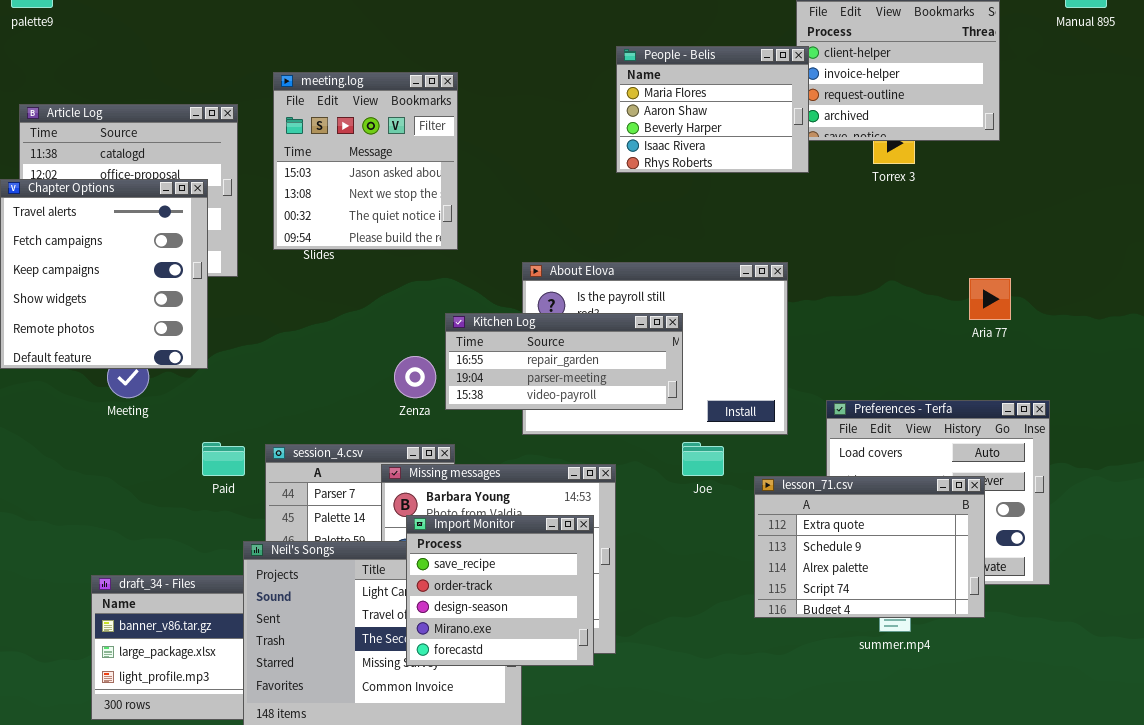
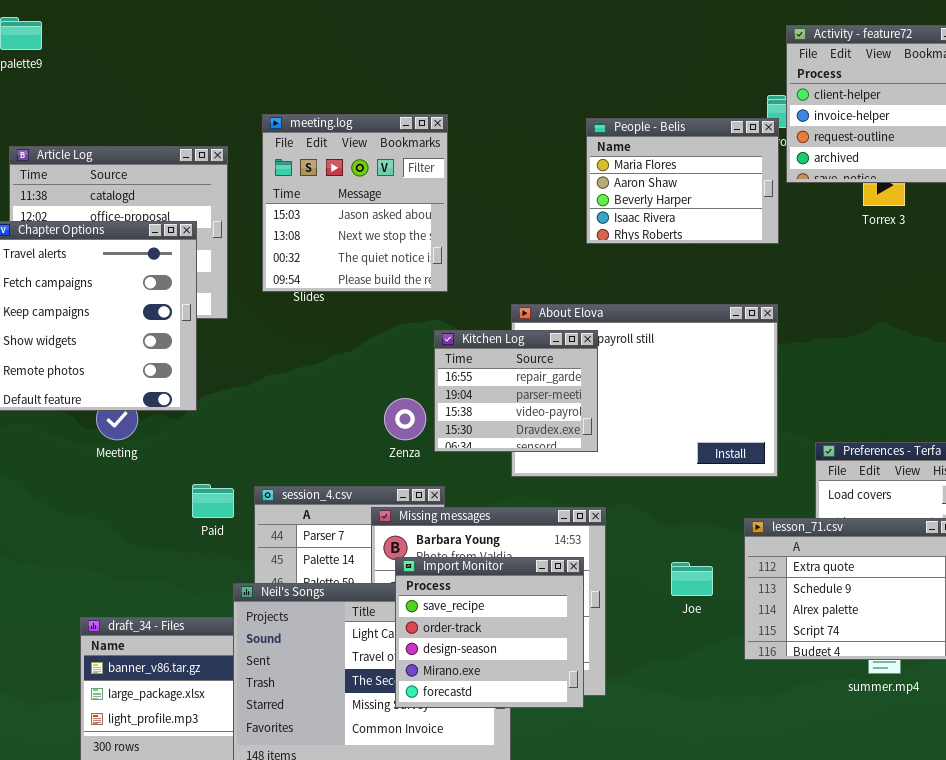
People - Belis: [616,46,809,173] -> [586,118,779,244], moved
Kitchen Log: [445,313,683,410] -> [434,330,598,452], resized
Joe: [682,442,724,476] -> [671,562,713,596], moved

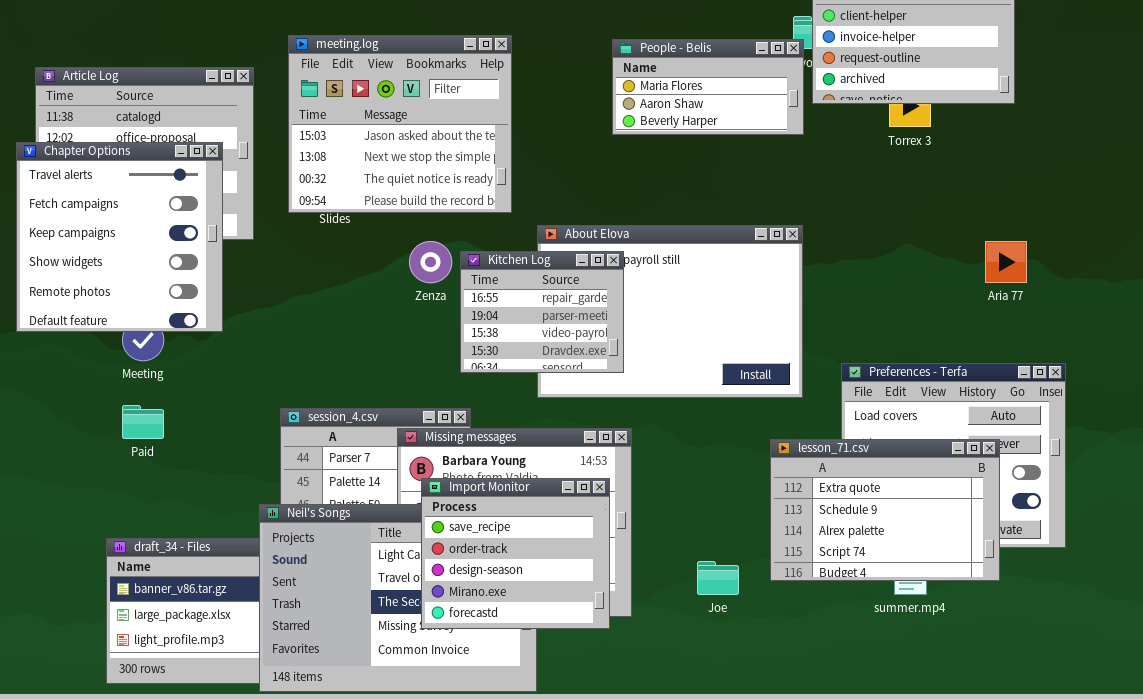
meeting.log: [262,114,448,292] -> [288,35,512,213], resized
People - Belis: [586,118,779,244] -> [612,39,804,135], resized
Zenza: [384,398,426,440] -> [409,241,452,283], moved
Paid: [192,484,234,518] -> [122,405,164,439], moved
Joe: [671,562,713,596] -> [697,561,739,595], moved

